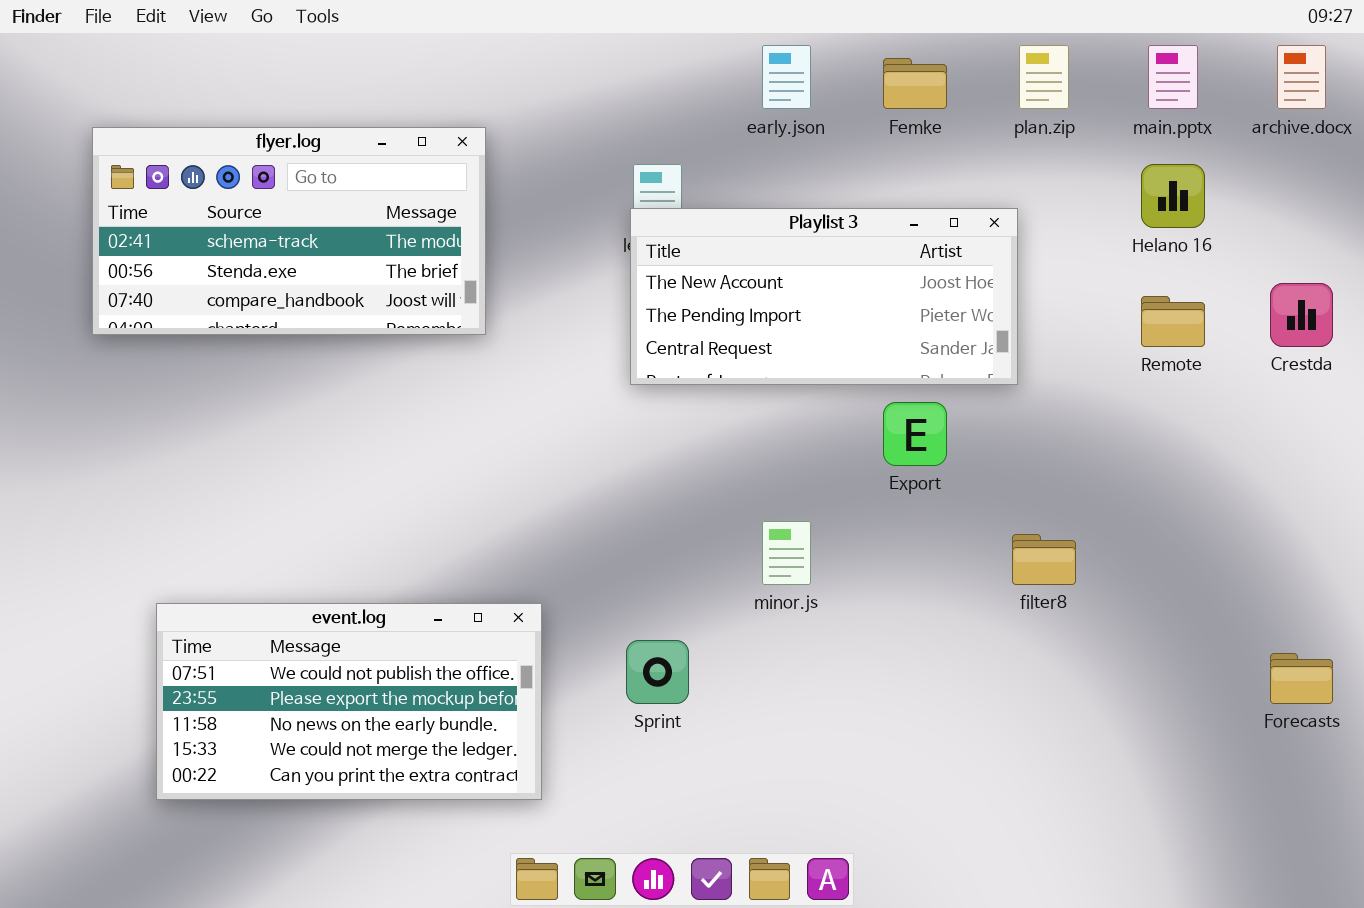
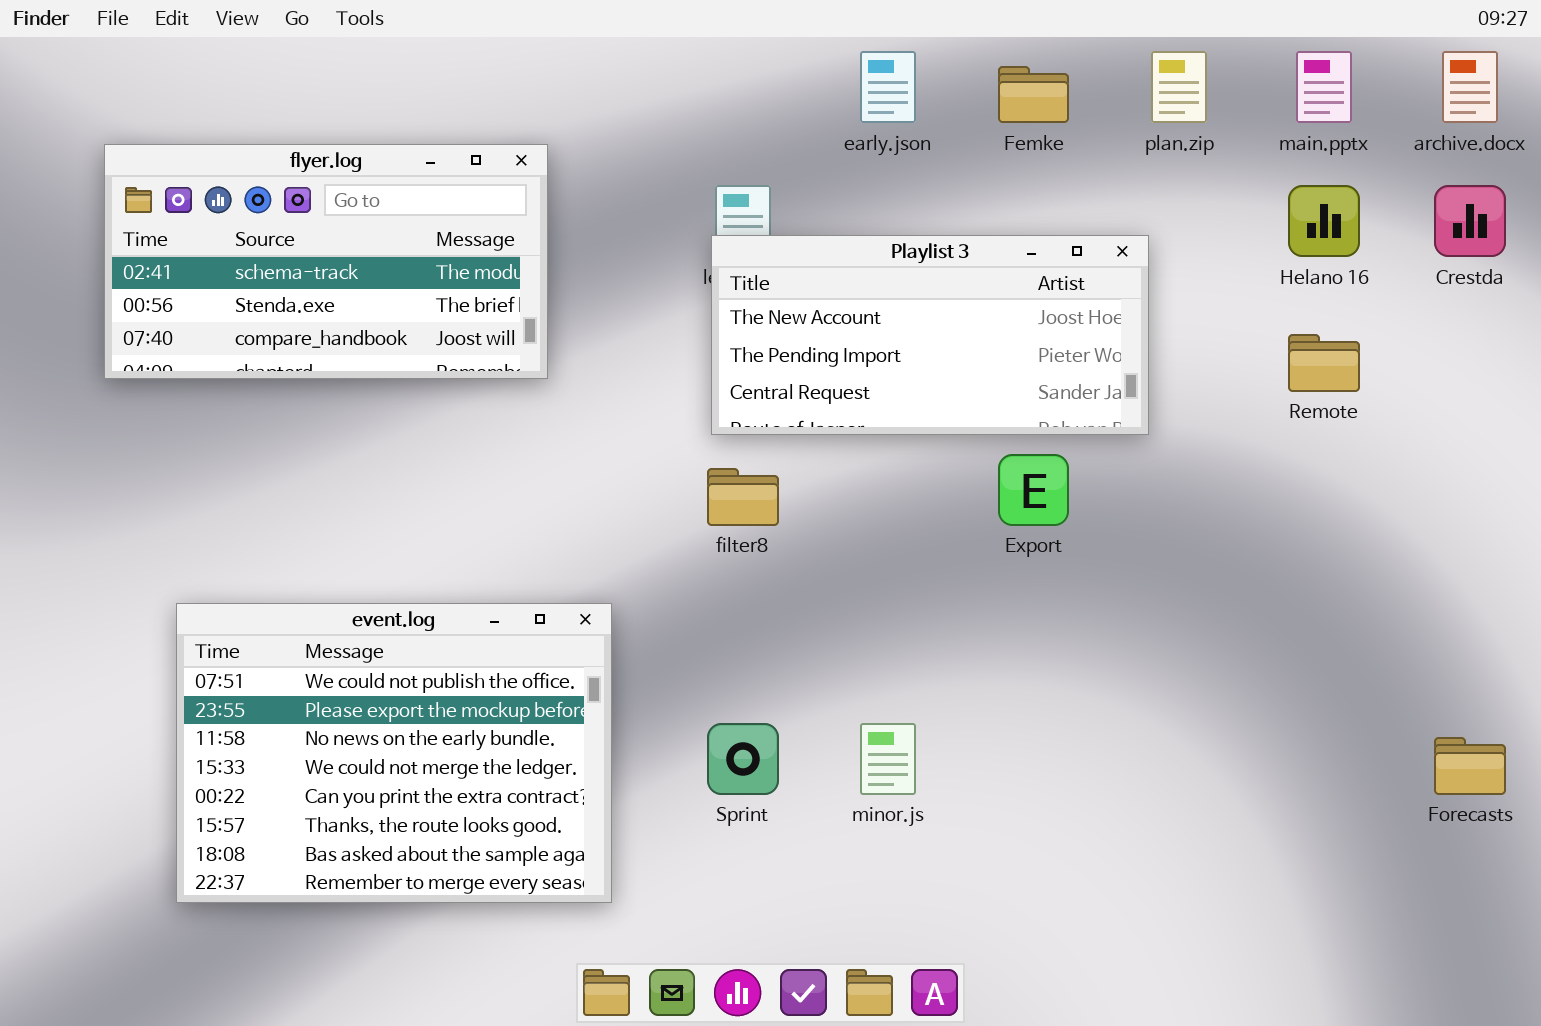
Crestda: [1270,283,1333,347] -> [1434,185,1506,257], moved
minor.js: [762,521,811,585] -> [860,723,916,795], moved
filter8: [1012,534,1076,585] -> [707,468,779,526], moved
event.log: [156,603,542,800] -> [176,603,612,903], resized

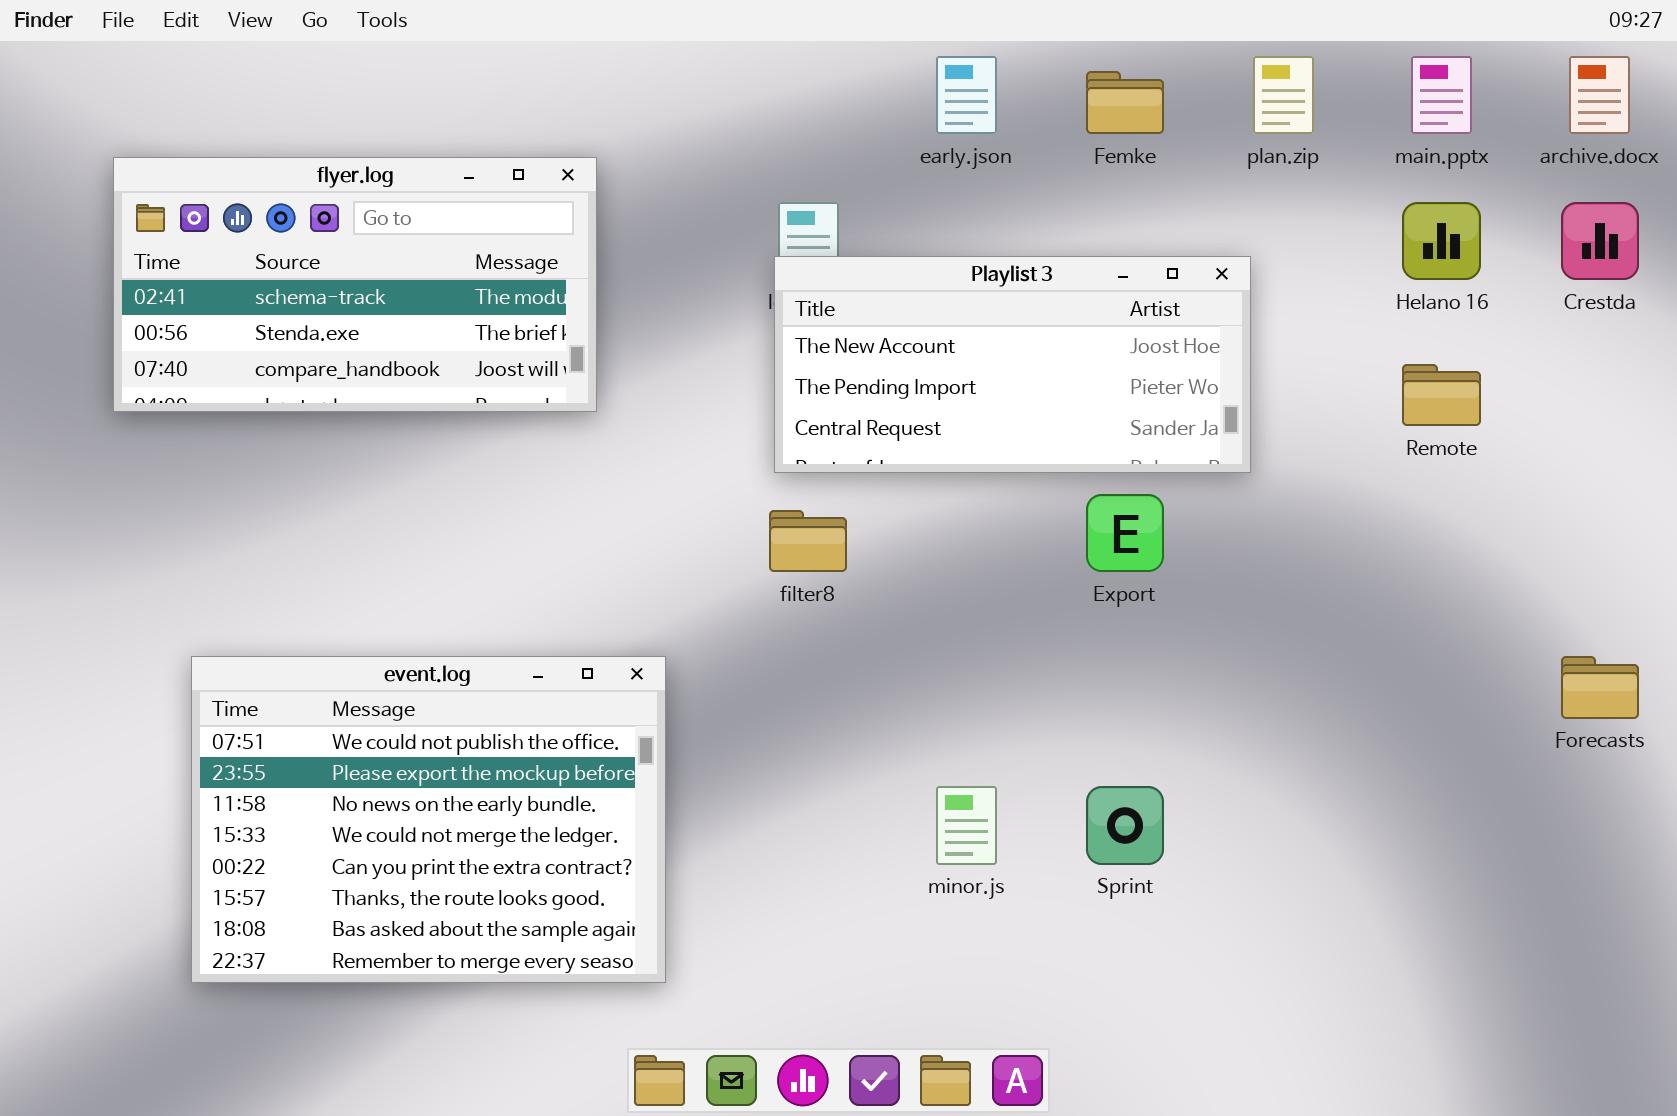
Sprint: [707,723,779,795] -> [1086,786,1164,865], moved
Forecasts: [1434,737,1506,795] -> [1561,656,1639,719], moved

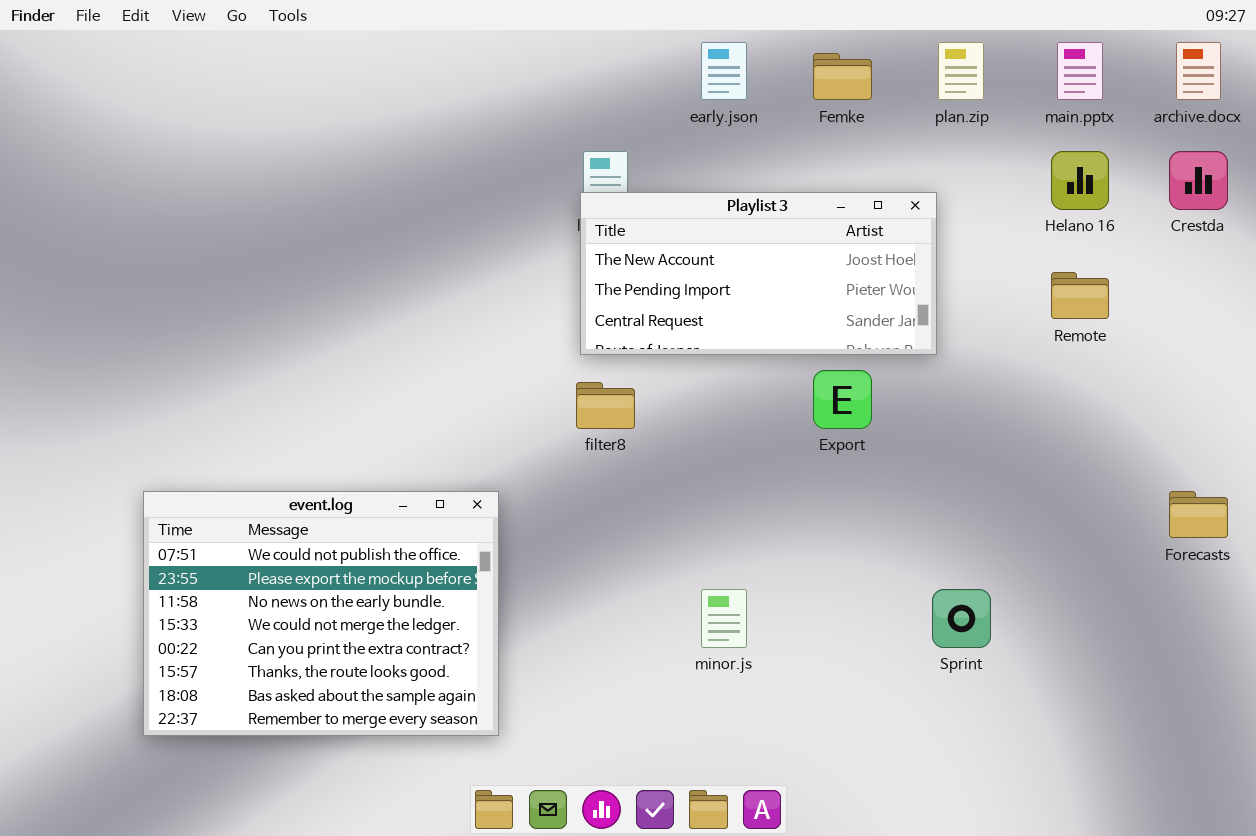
flyer.log: [113,157,597,412] -> none, closed
Sprint: [1086,786,1164,865] -> [932,589,991,648], moved

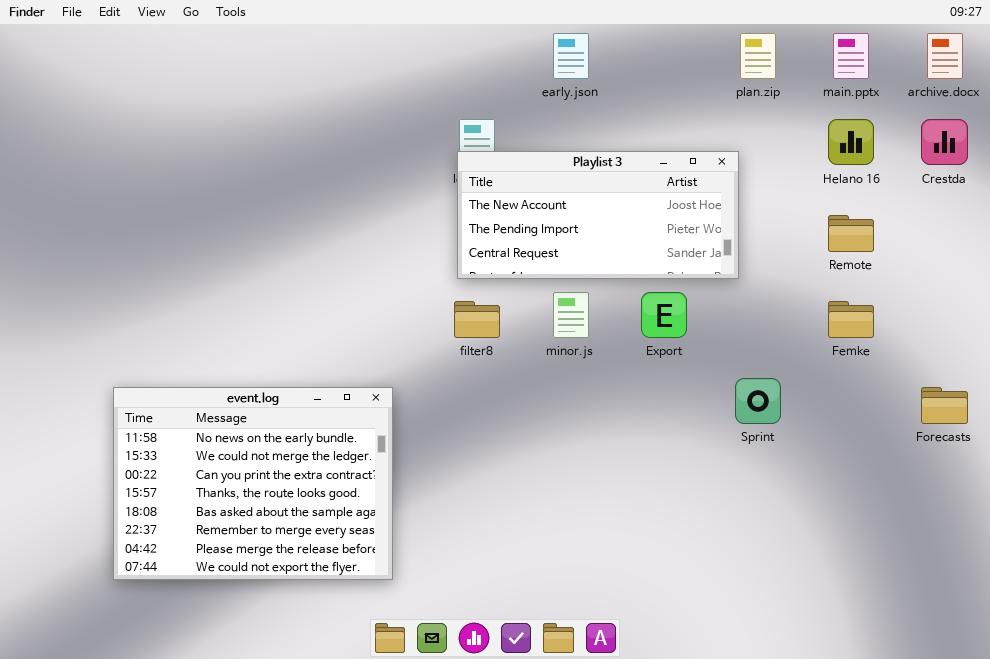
Femke: [813,53,872,100] -> [828,301,874,338], moved
event.log: [143,491,499,736] -> [113,387,393,580], scrolled down 2 rows
minor.js: [701,589,747,648] -> [553,292,589,338], moved
Sprint: [932,589,991,648] -> [735,378,781,424], moved

